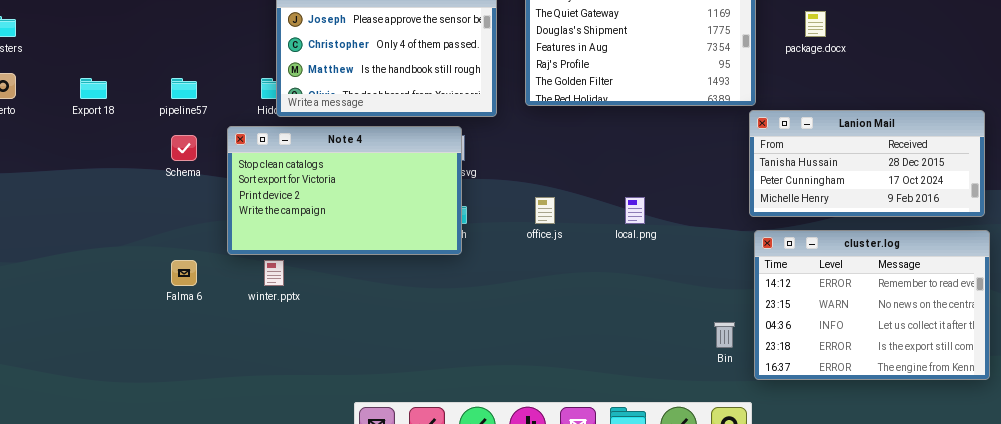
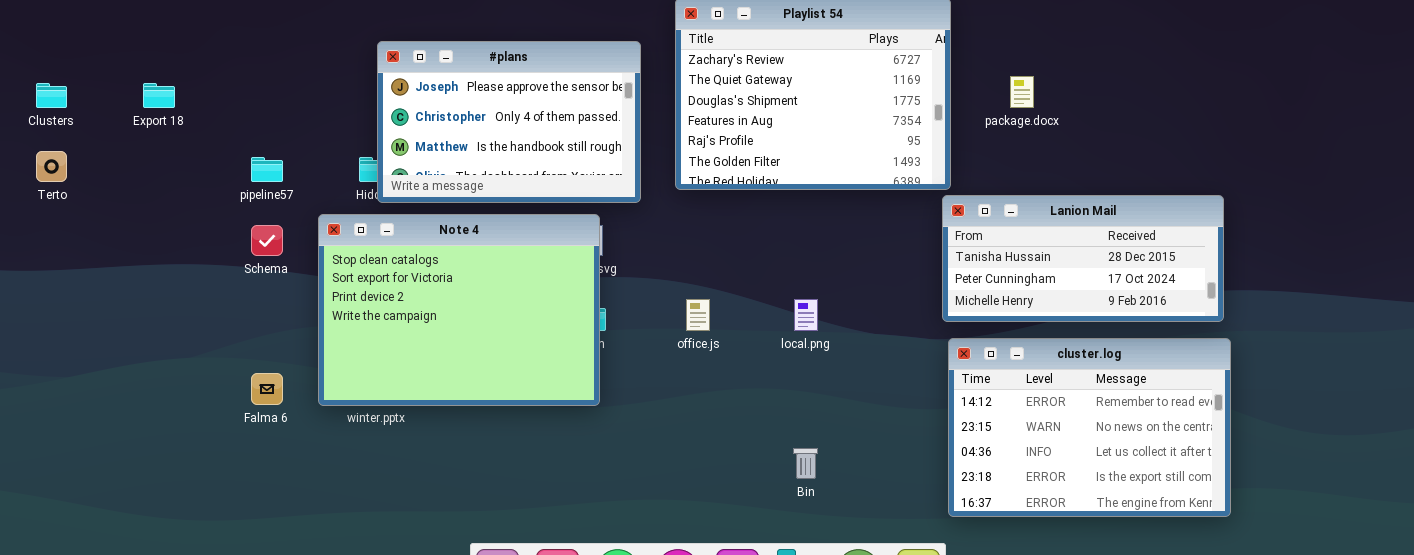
Export 18: [80,78,107,99] -> [143,83,175,108], moved
Note 4: [227,126,462,255] -> [318,214,600,406], resized
Bin: [714,322,735,348] -> [793,448,818,479], moved

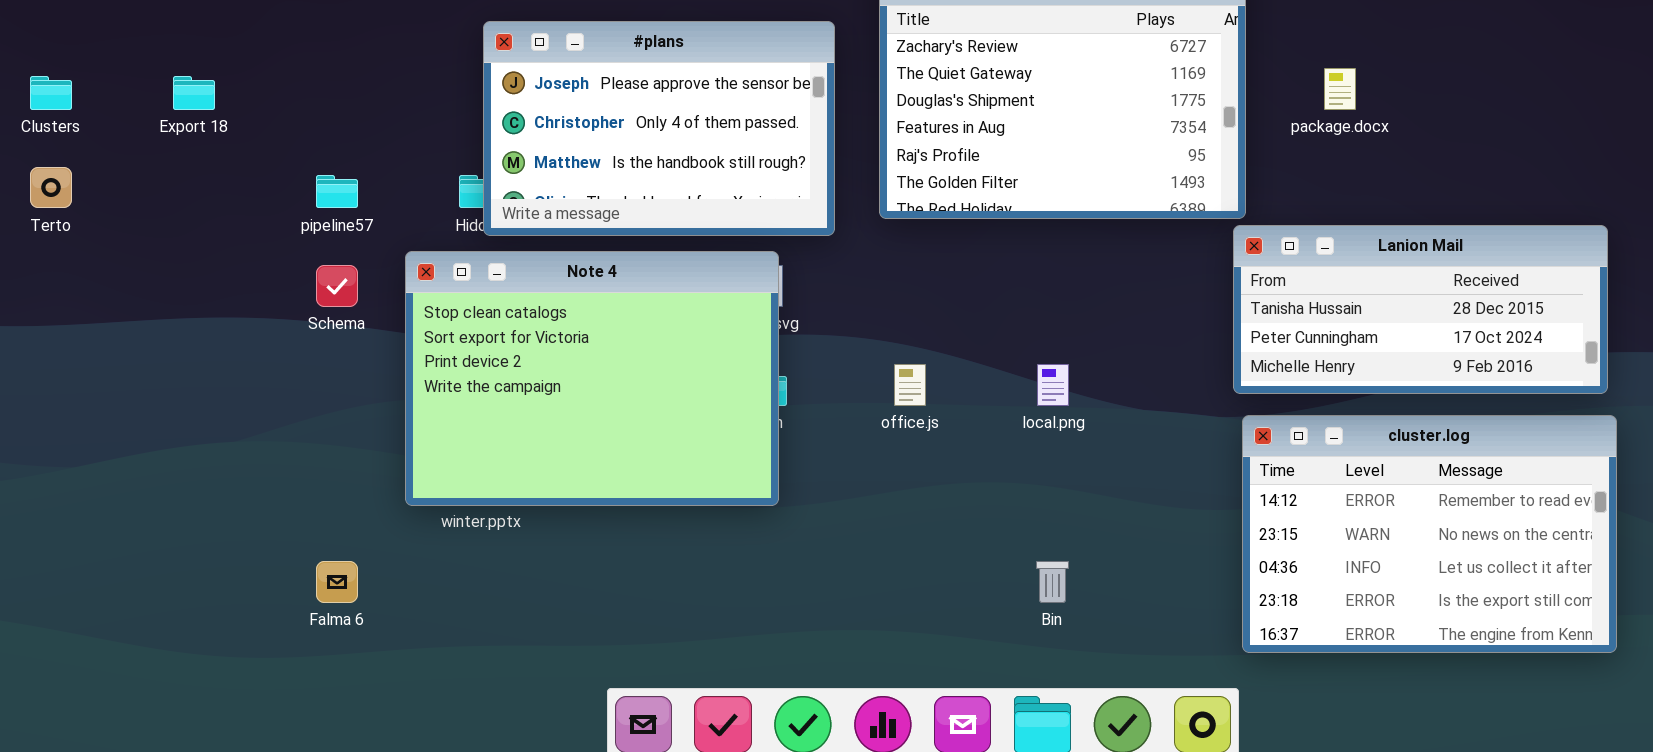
Falma 6: [251,373,283,405] -> [316,561,358,603], moved

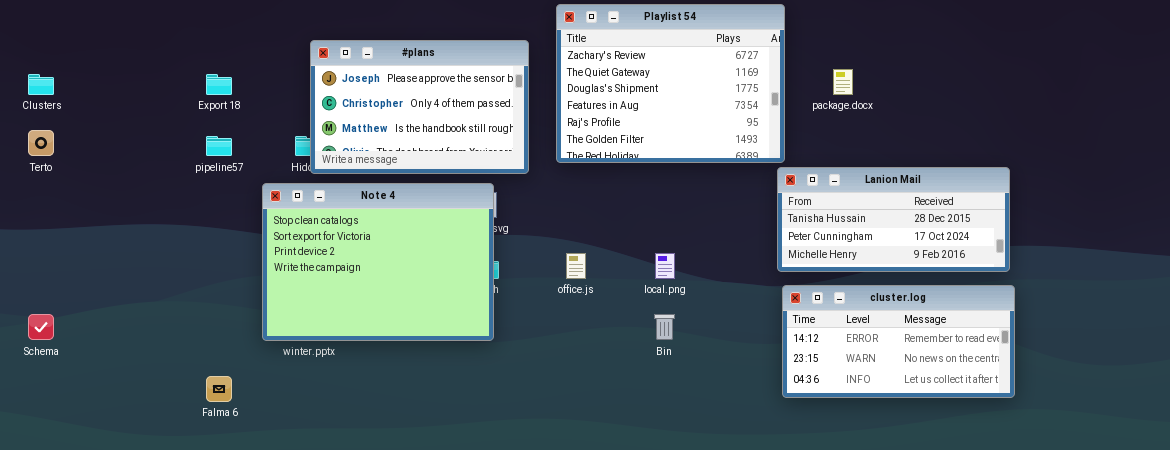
Export 18: [173,76,215,110] -> [206,74,232,95], moved
Schema: [316,265,358,307] -> [28,314,54,340], moved
cluster.log: [1242,415,1617,653] -> [782,285,1015,398], resized
Bin: [1036,561,1069,603] -> [654,314,675,340], moved

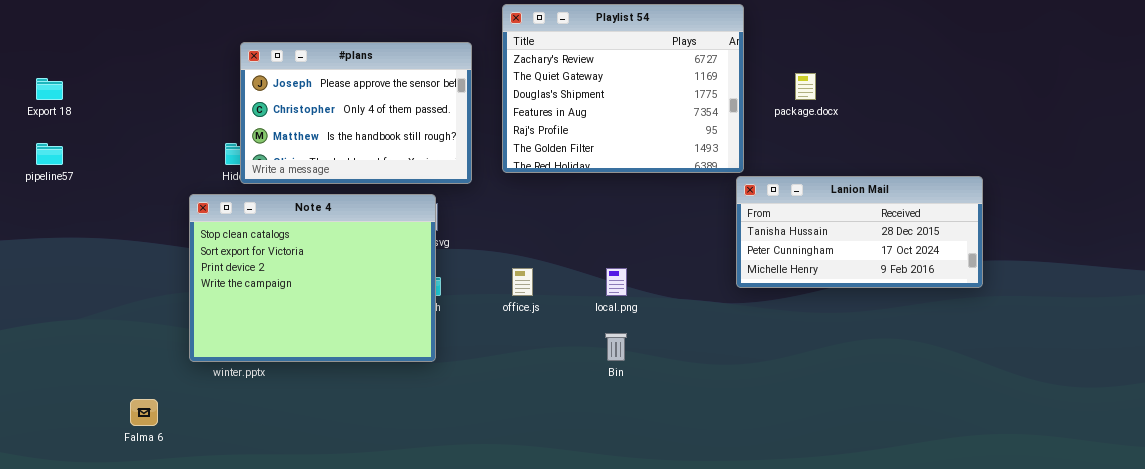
Export 18: [206,74,232,95] -> [36,78,63,100], moved
pipeline57: [206,136,232,156] -> [36,143,63,165], moved
cluster.log: [782,285,1015,398] -> none, closed

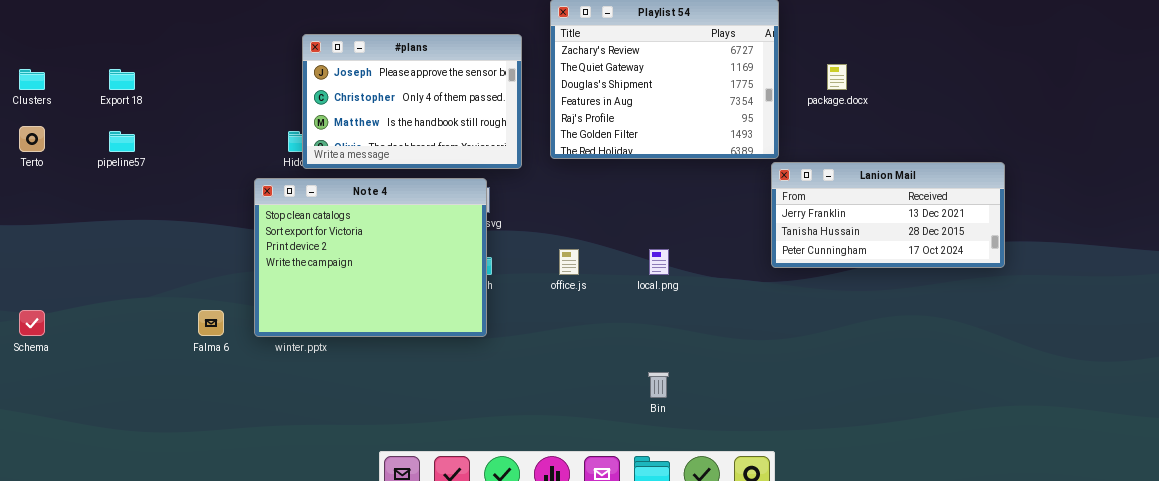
Lanion Mail: [736,176,983,288] -> [771,162,1005,268], scrolled up 1 row
Bin: [605,333,627,361] -> [648,372,669,398], moved
Falma 6: [130,399,158,426] -> [198,310,224,336], moved

